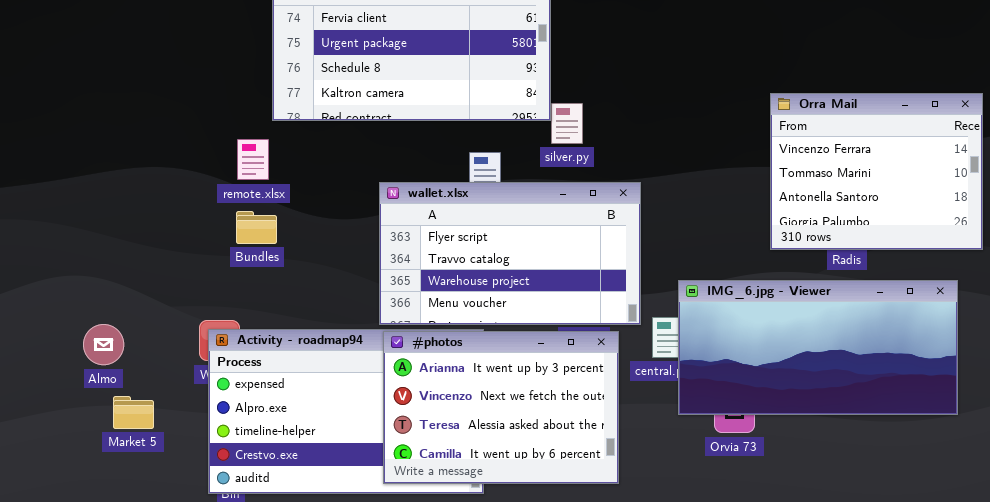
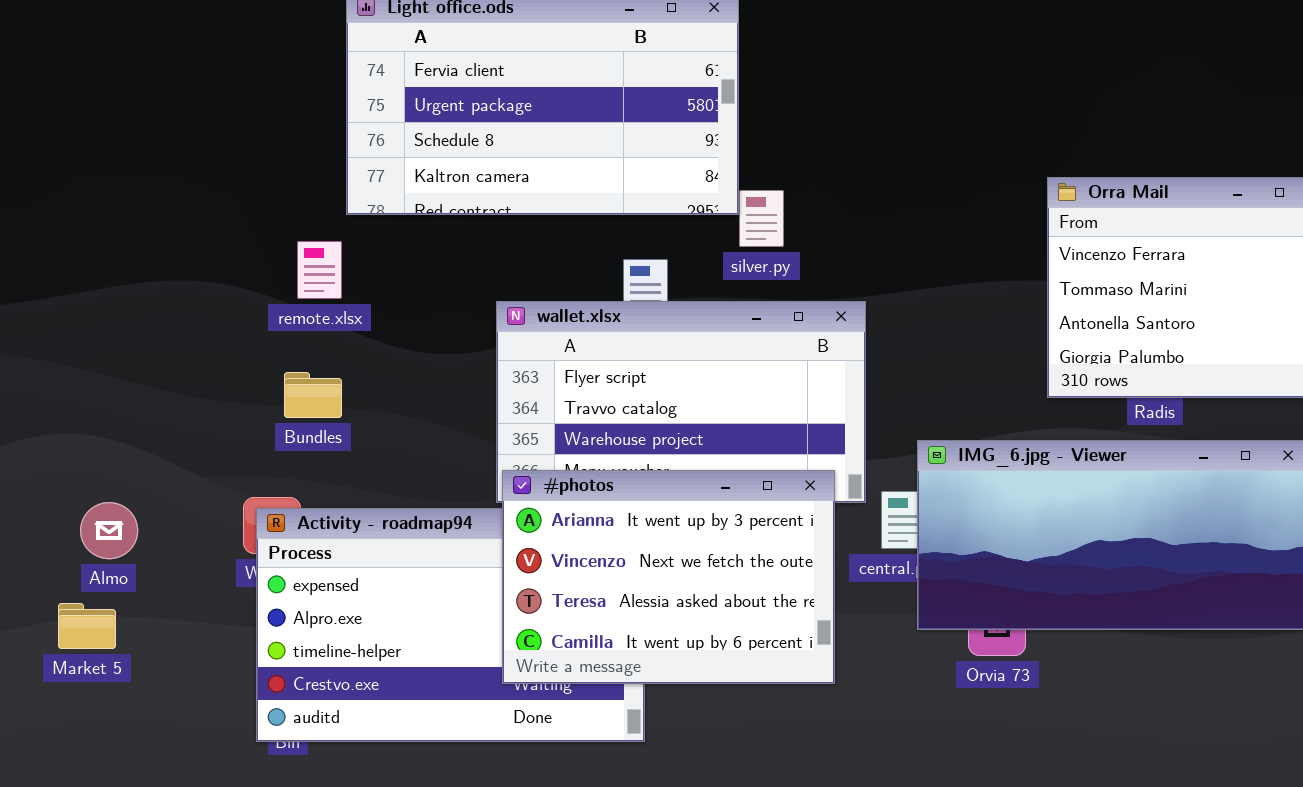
Bundles: [236,211,277,244] -> [284,372,342,418], moved
#photos: [383,331,619,484] -> [502,470,835,684], moved
Market 5: [113,396,154,429] -> [58,603,116,649], moved

